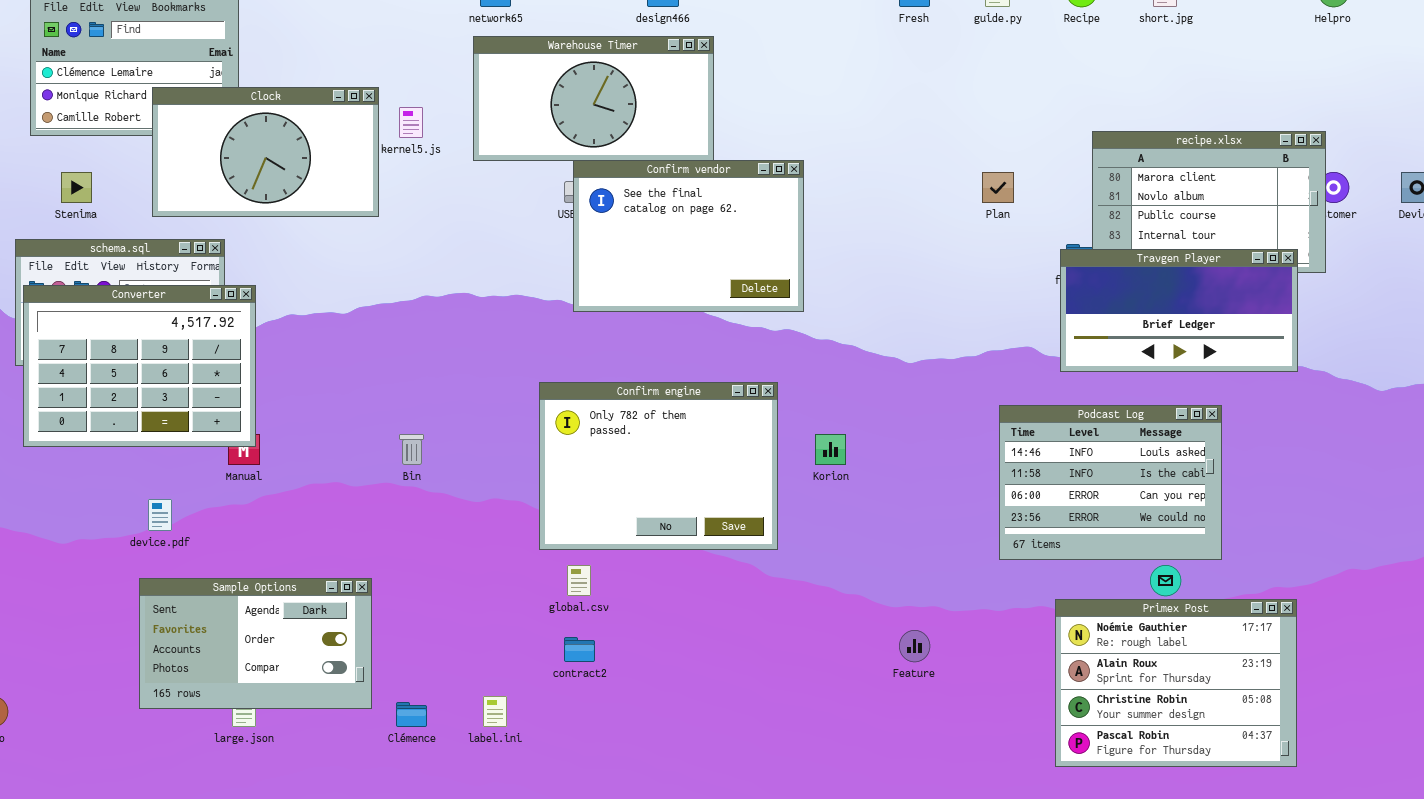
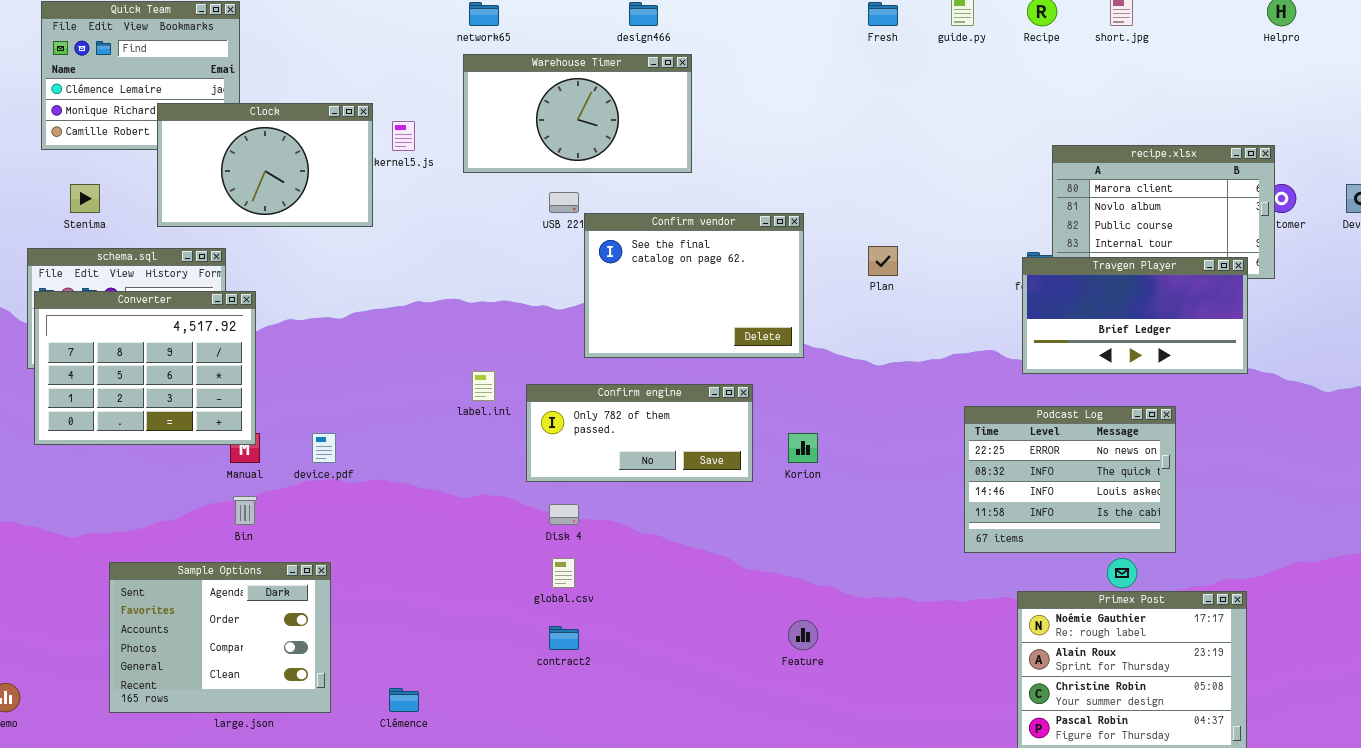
Confirm vendor: [573,160,804,312] -> [584,213,804,358], moved
Plan: [982,172,1014,203] -> [868,246,898,276], moved
Confirm engine: [539,382,778,550] -> [526,384,753,482], resized
Podcast Log: [999,405,1222,560] -> [964,406,1176,553], scrolled up 2 rows
Bin: [399,434,424,465] -> [233,496,257,525], moved
device.pdf: [148,499,172,531] -> [312,433,336,463], moved
Sample Options: [139,578,372,709] -> [109,562,331,713], moved, resized
Feature: [899,630,930,662] -> [788,620,818,650], moved
label.ini: [483,696,507,727] -> [472,371,495,401], moved

